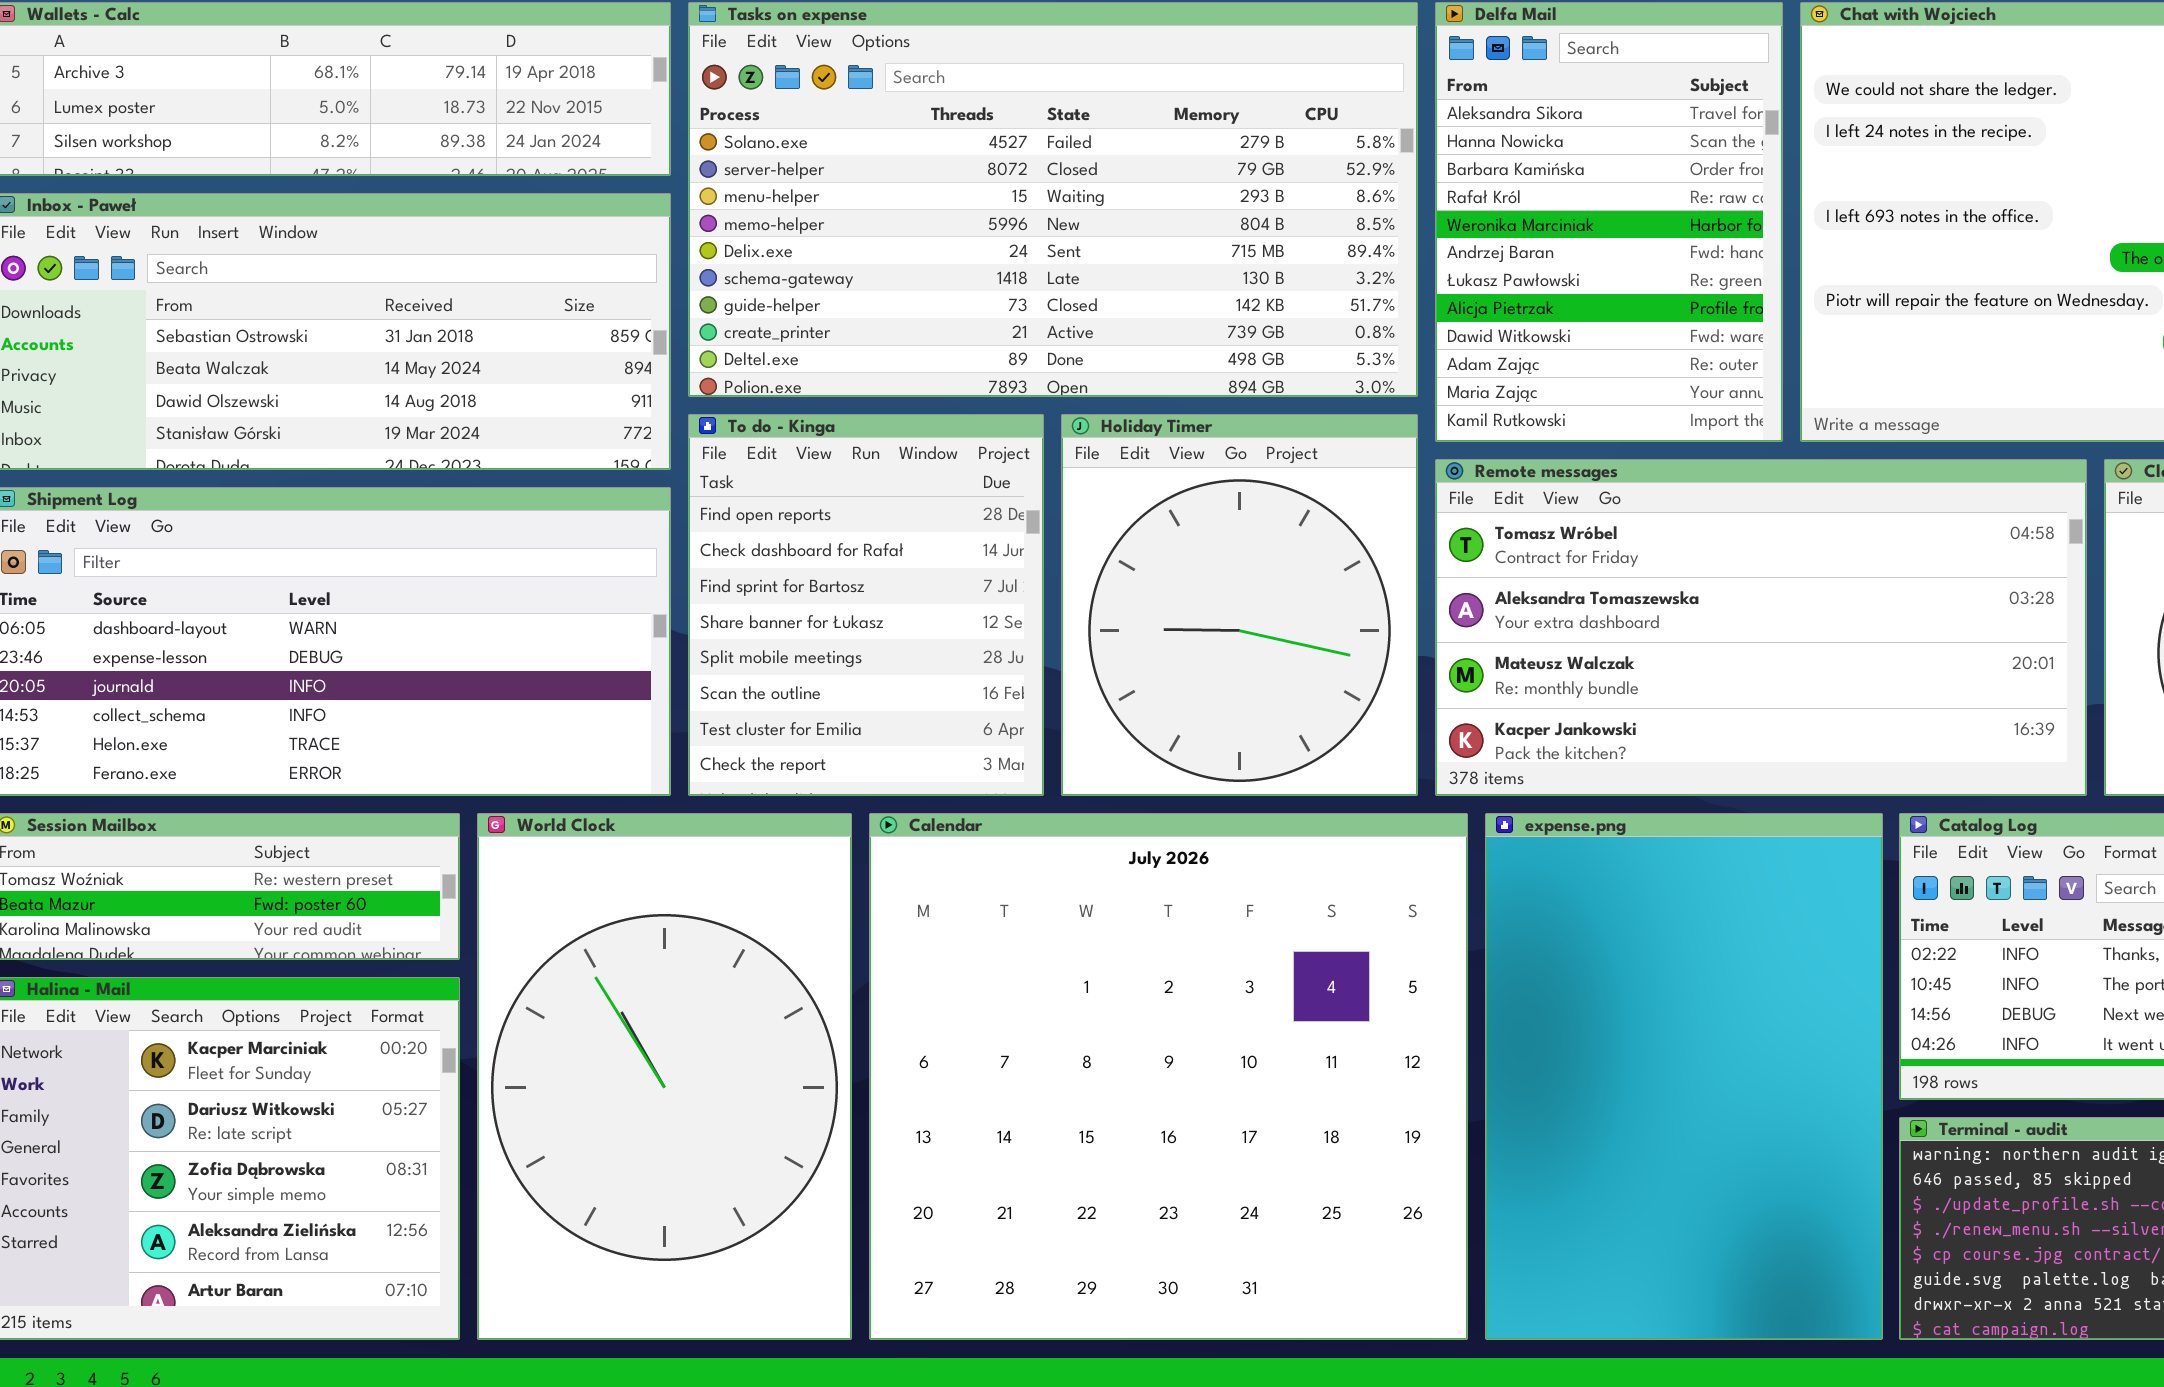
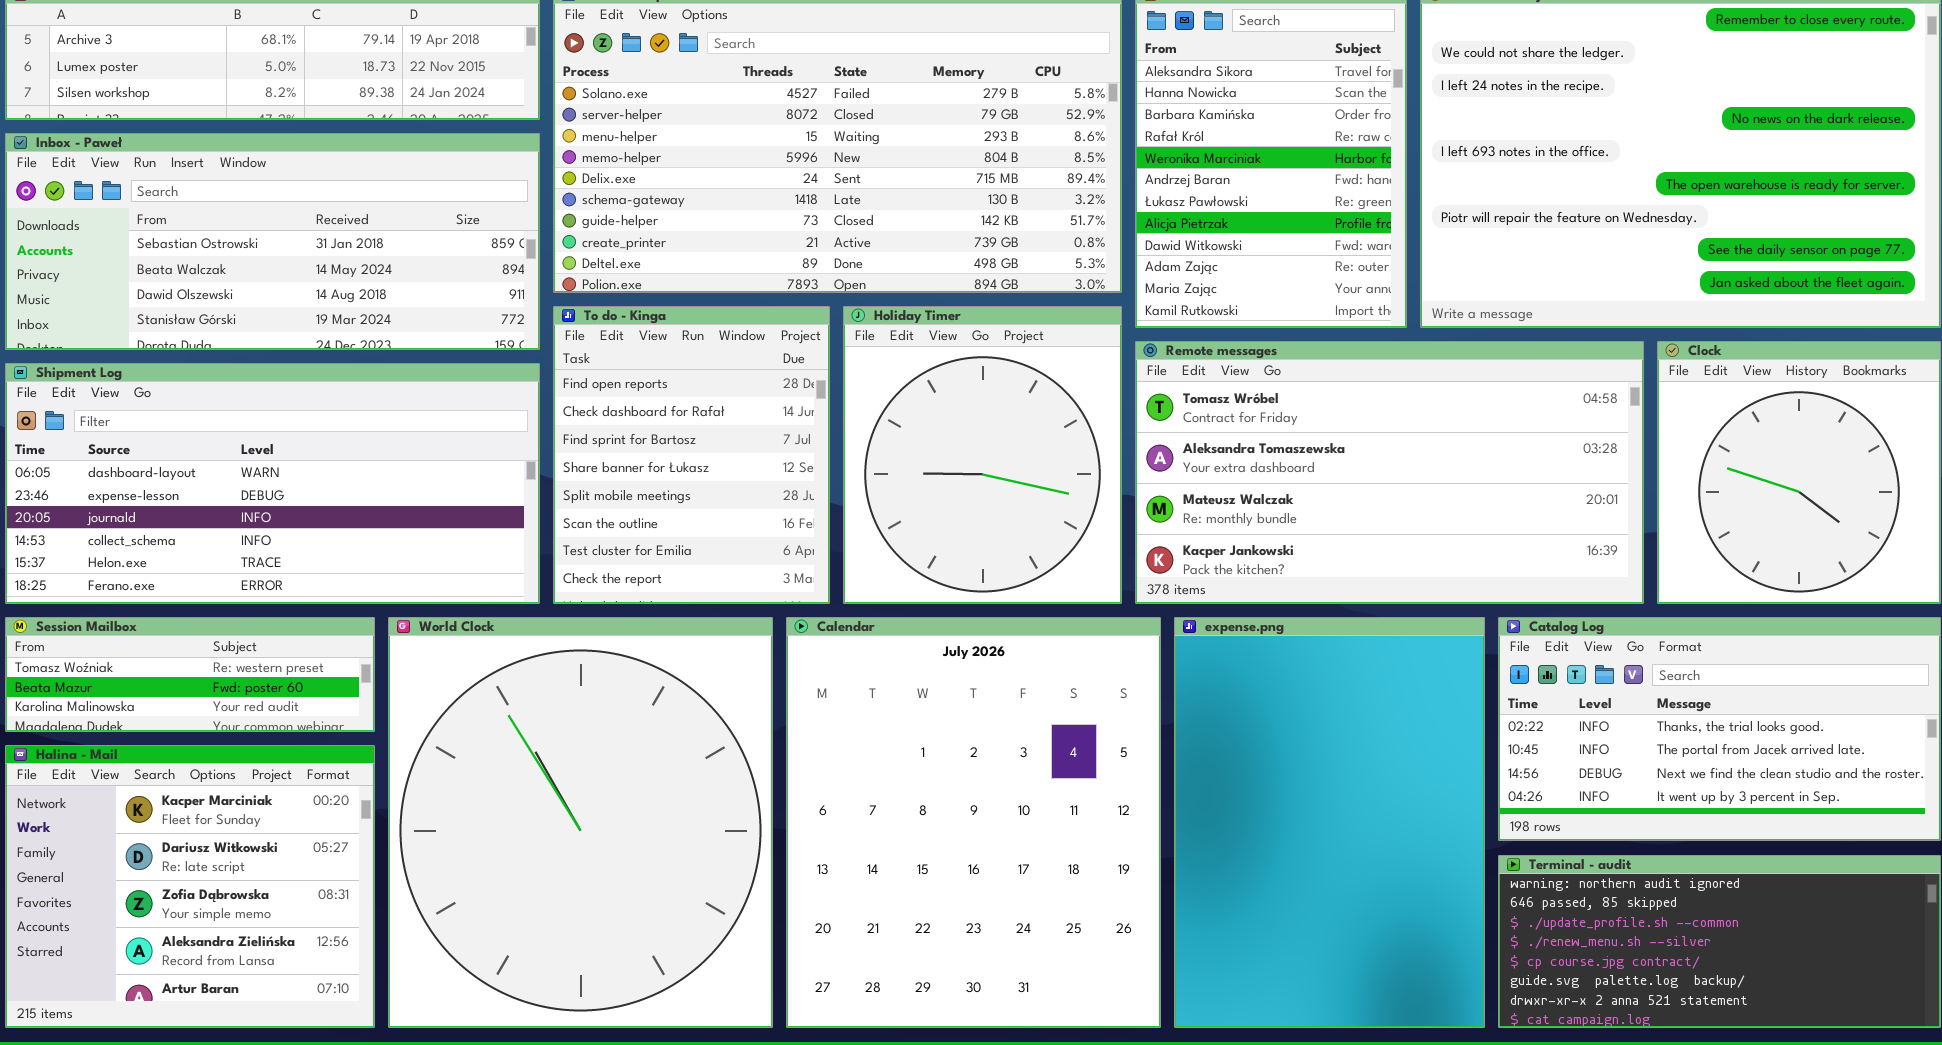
World Clock: [477,813,852,1340] -> [388,617,773,1028], resized
Calendar: [869,813,1468,1340] -> [786,617,1161,1028], resized

